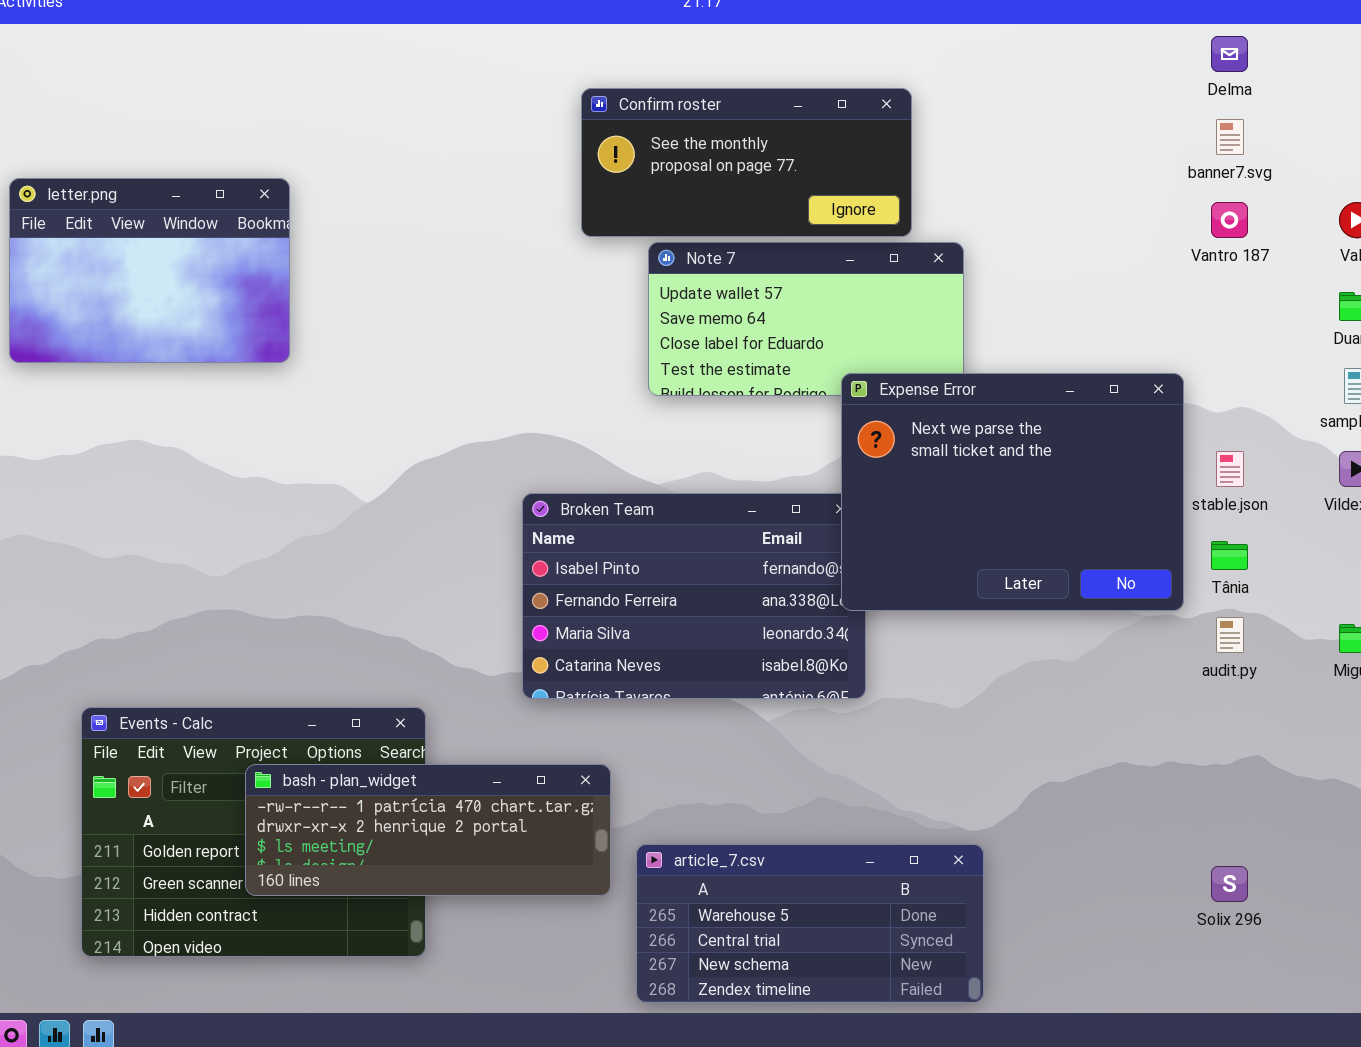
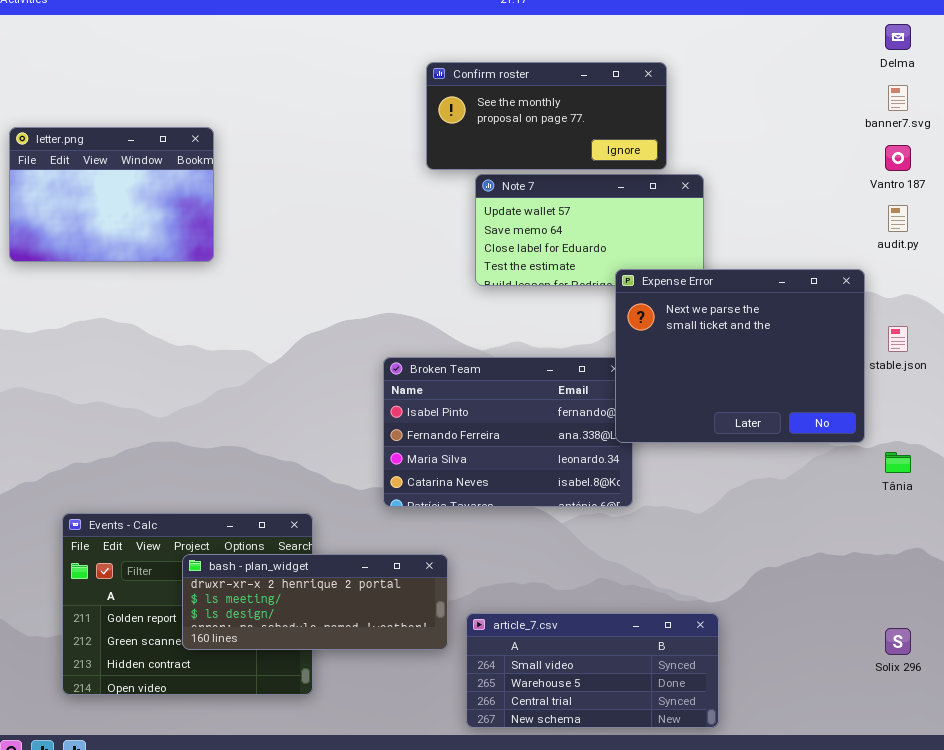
Tânia: [1211,541,1248,570] -> [885,452,911,473], moved
audit.py: [1216,617,1244,653] -> [888,205,908,232], moved
bash - plan_widget: [245,764,611,896] -> [182,554,448,650], scrolled down 1 row
article_7.csv: [636,844,984,1003] -> [466,613,719,728], scrolled up 1 row

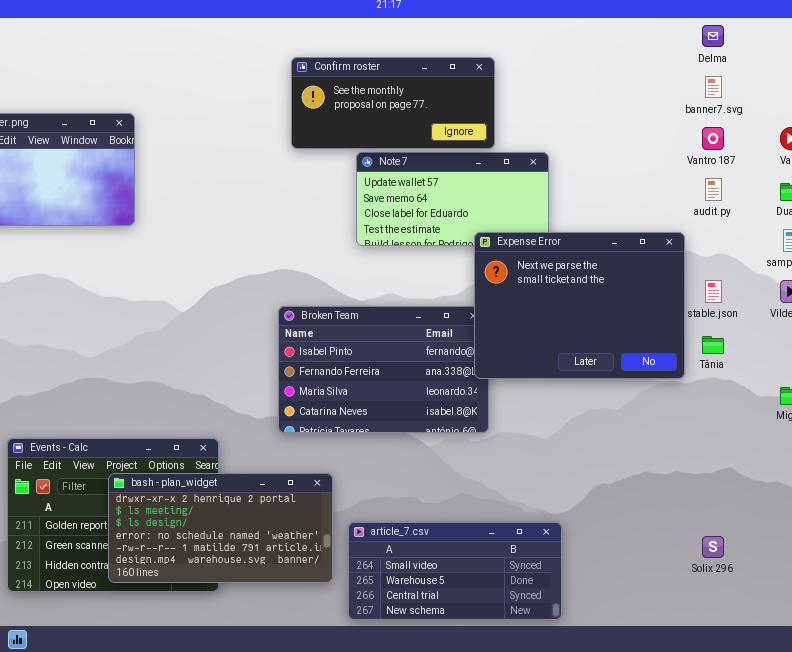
Confirm roster: [426,62,667,170] -> [291,57,495,149], moved
Tânia: [885,452,911,473] -> [702,336,724,354], moved
bash - plan_widget: [182,554,448,650] -> [108,473,333,583], resized

